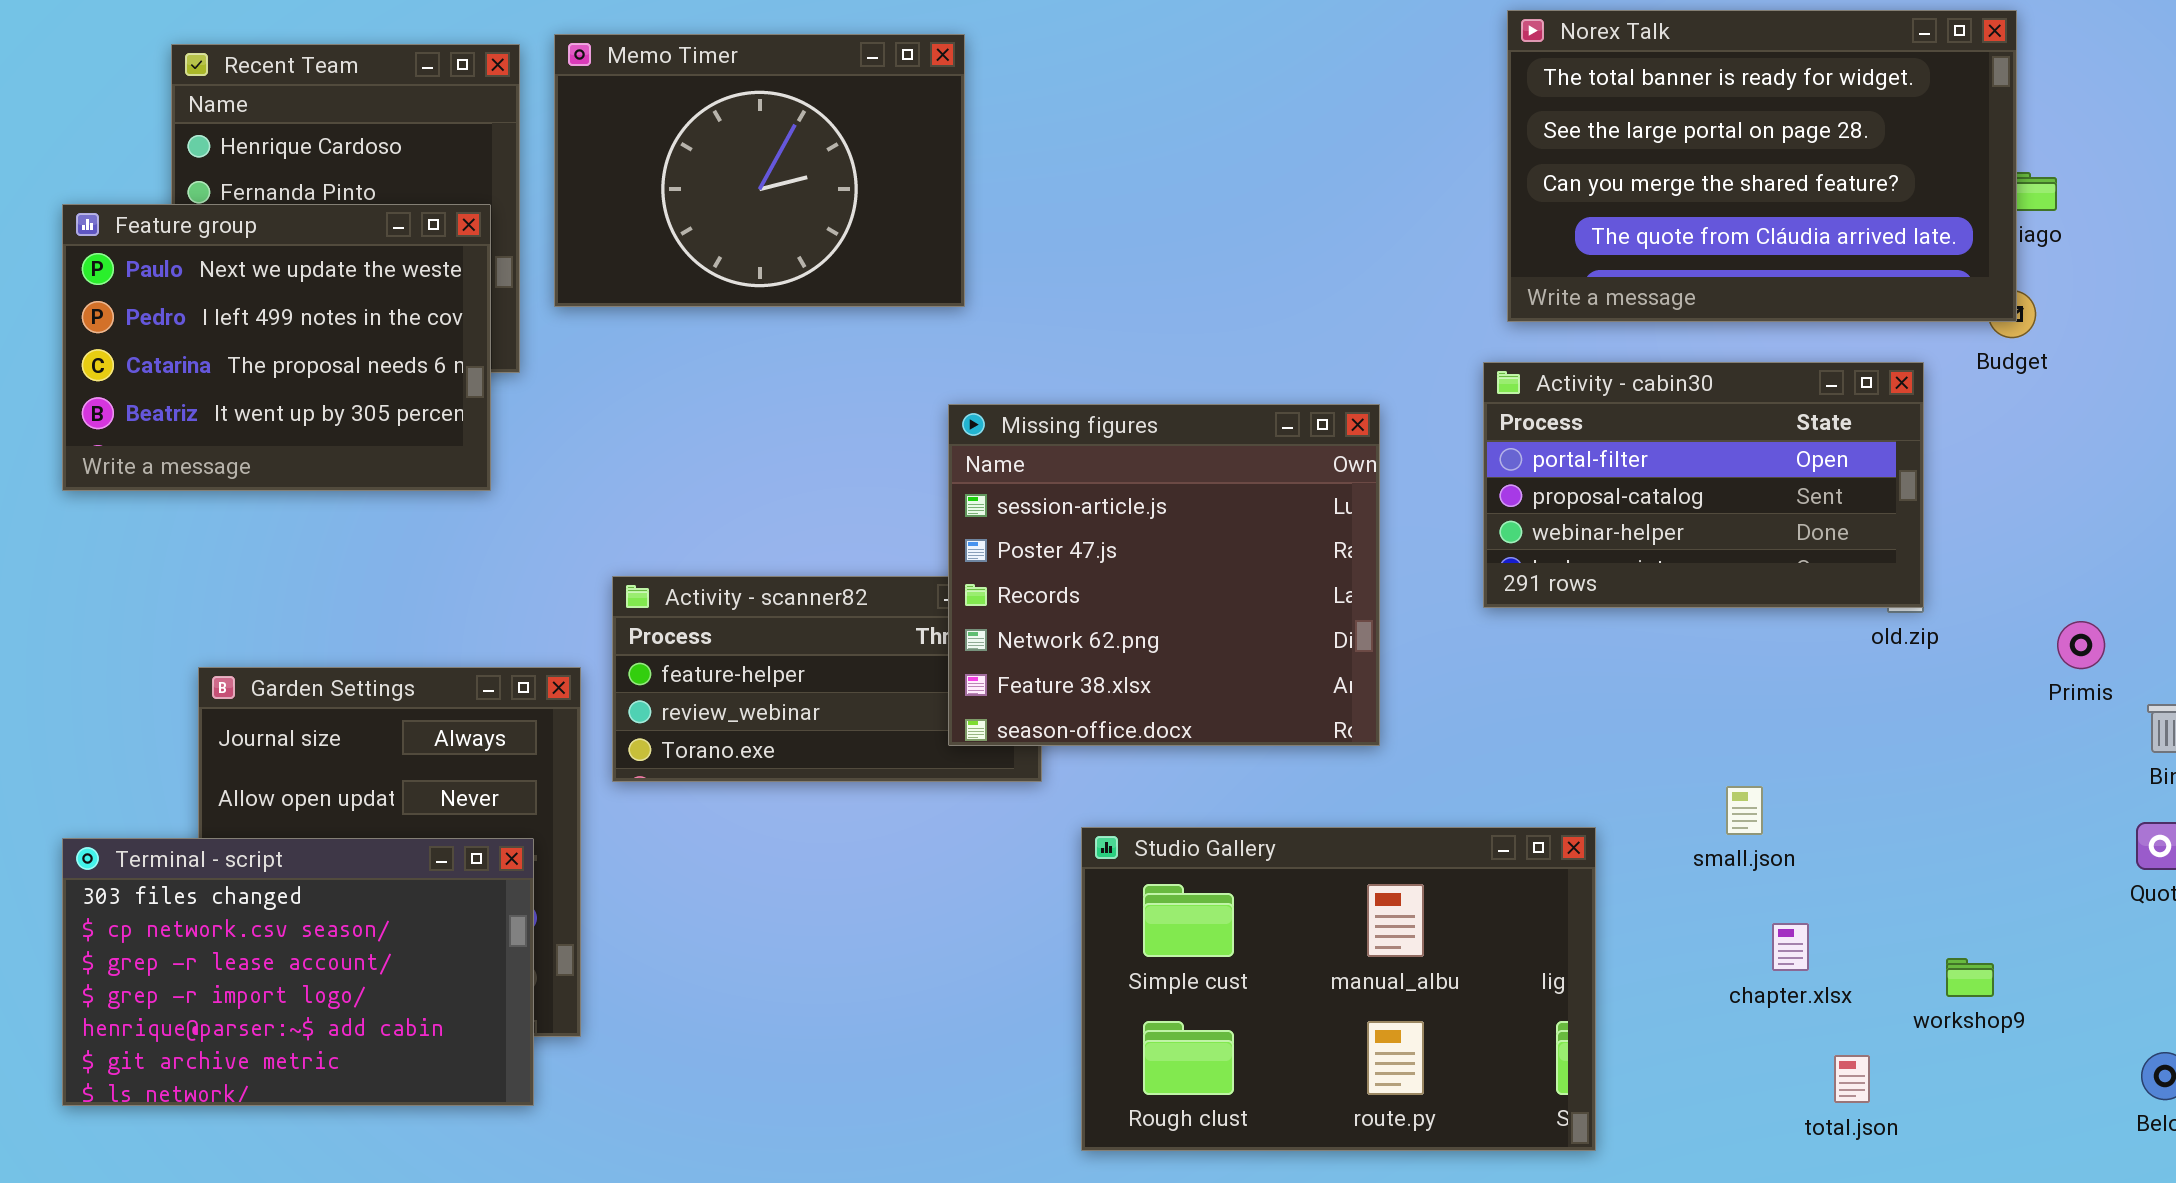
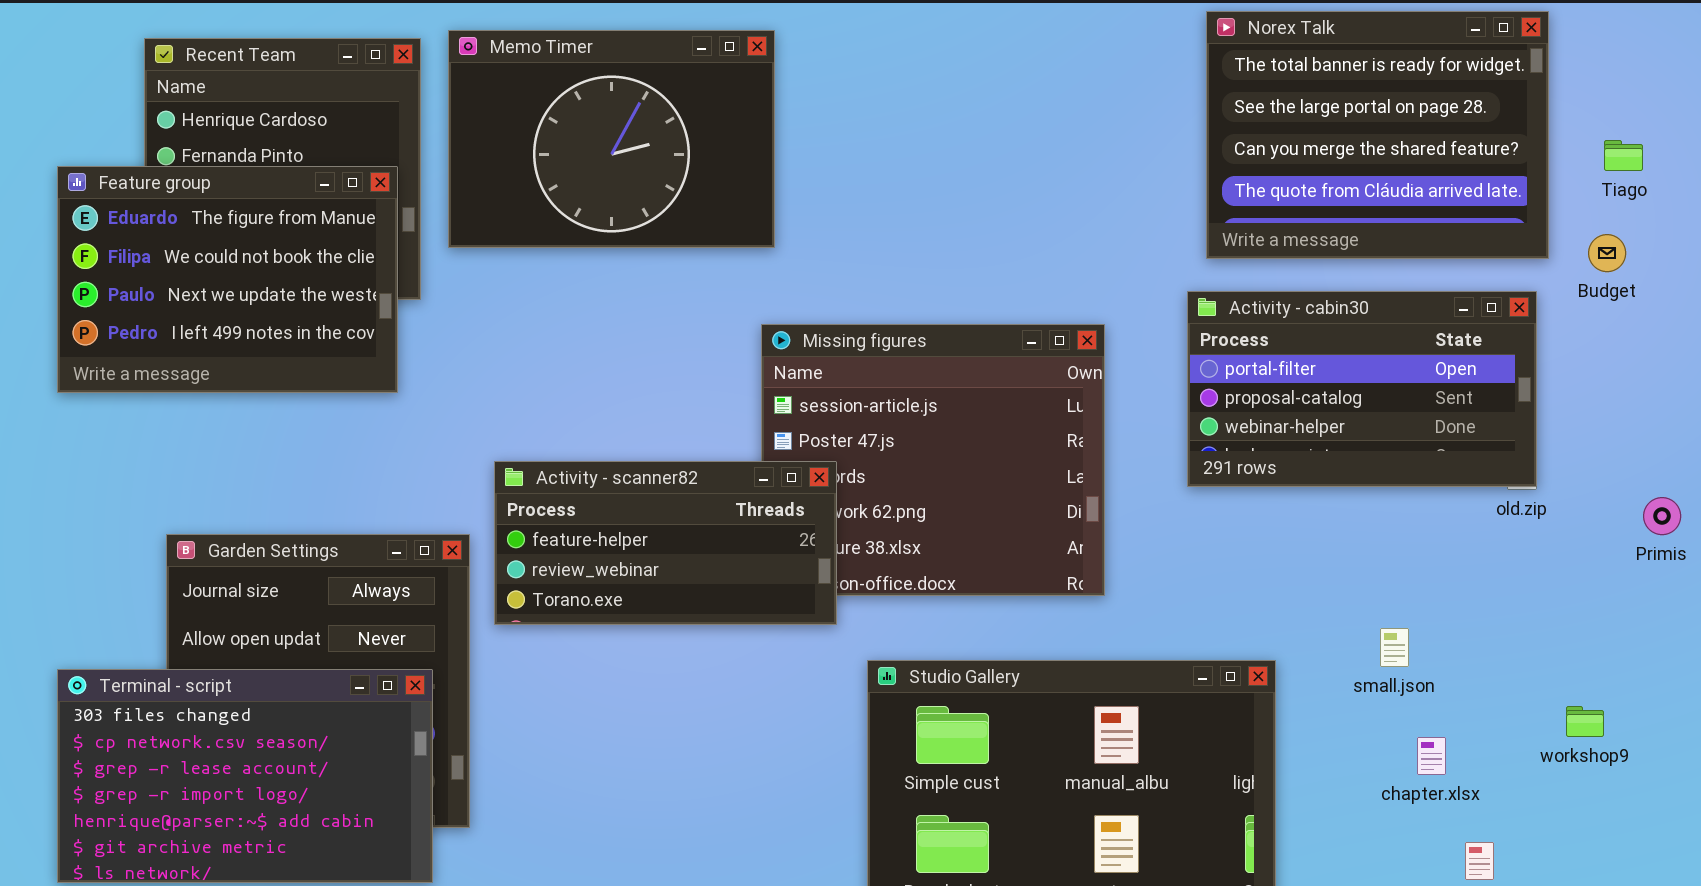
Norex Talk: [1507,10,2017,322] -> [1206,11,1549,259], resized
Feature group: [62,204,491,491] -> [57,166,398,393], scrolled up 2 rows
Activity - scanner82: [612,576,1042,782] -> [494,461,837,625], raised
workshop9: [1946,958,1994,997] -> [1566,706,1604,737], moved

